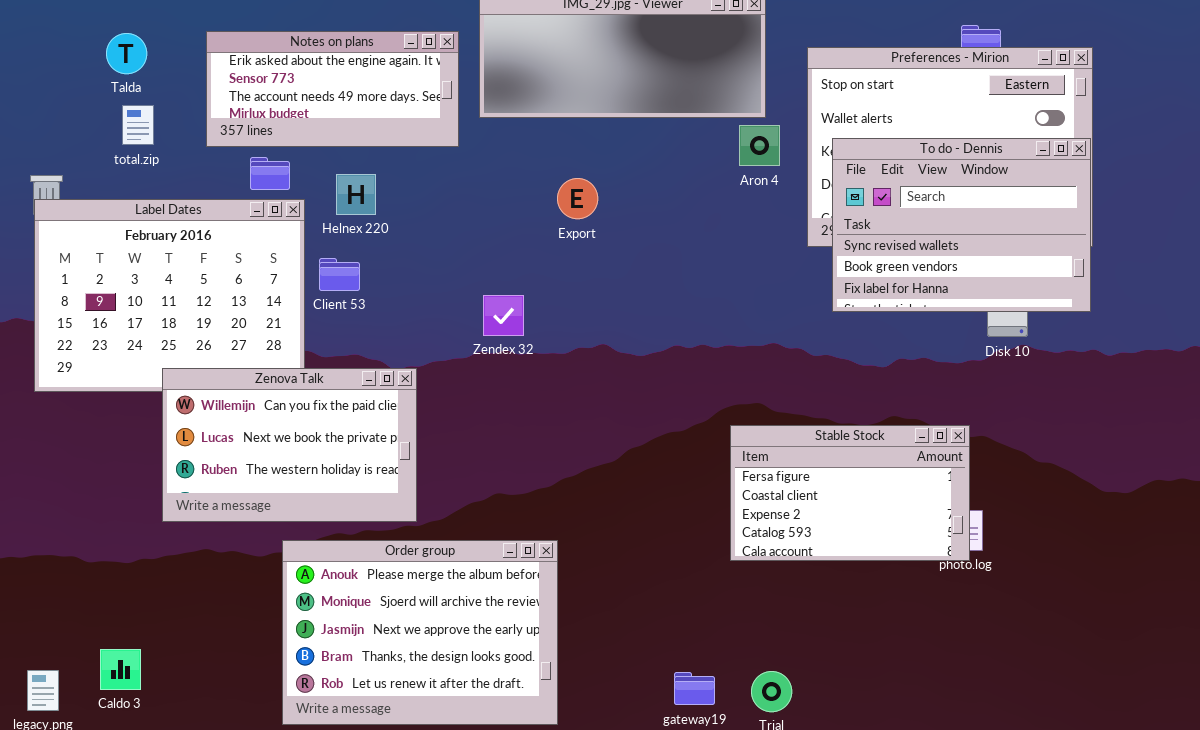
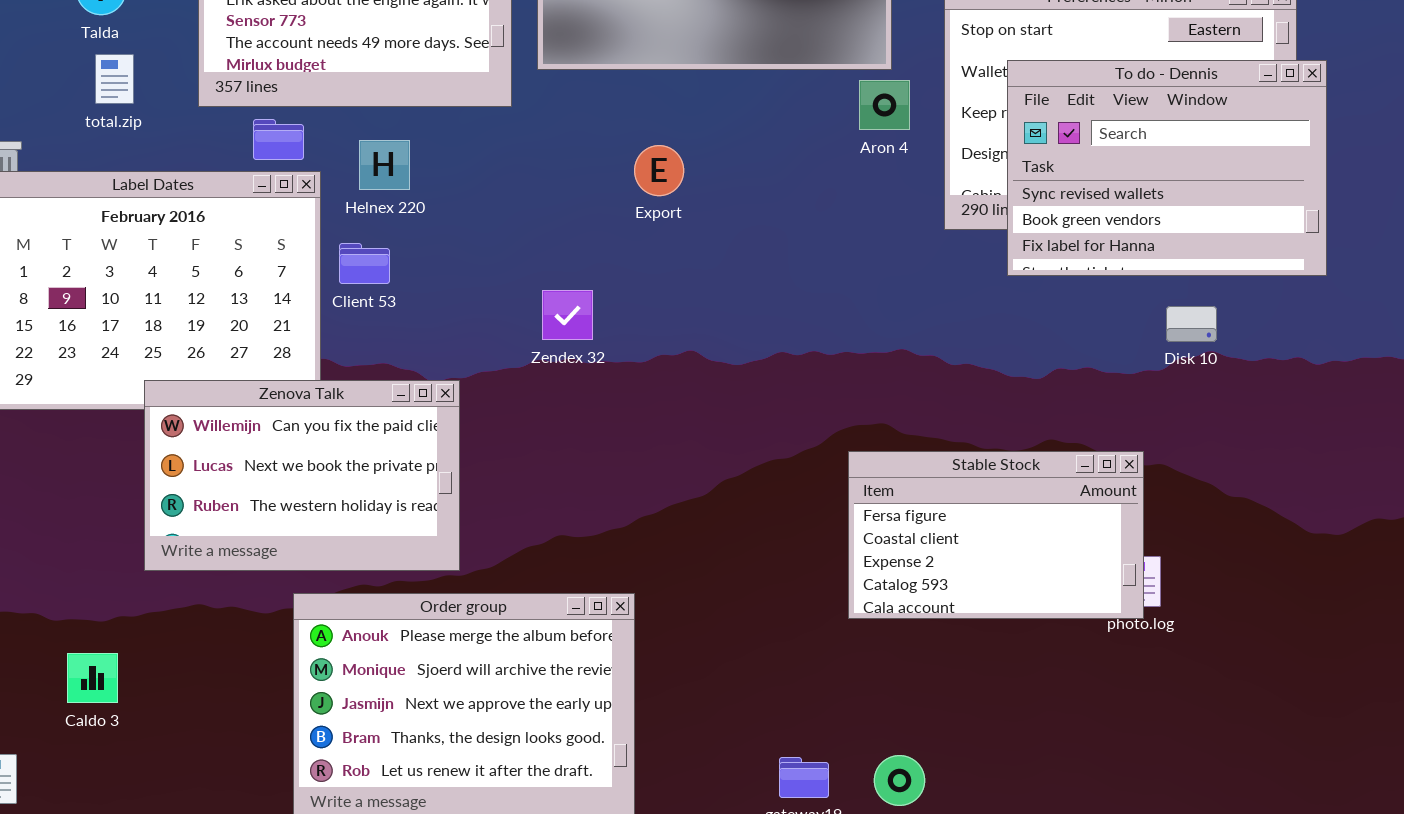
To do - Dennis: [832,138,1091,312] -> [1007,60,1327,276], moved
Caldo 3: [100,649,141,690] -> [67,653,118,703], moved

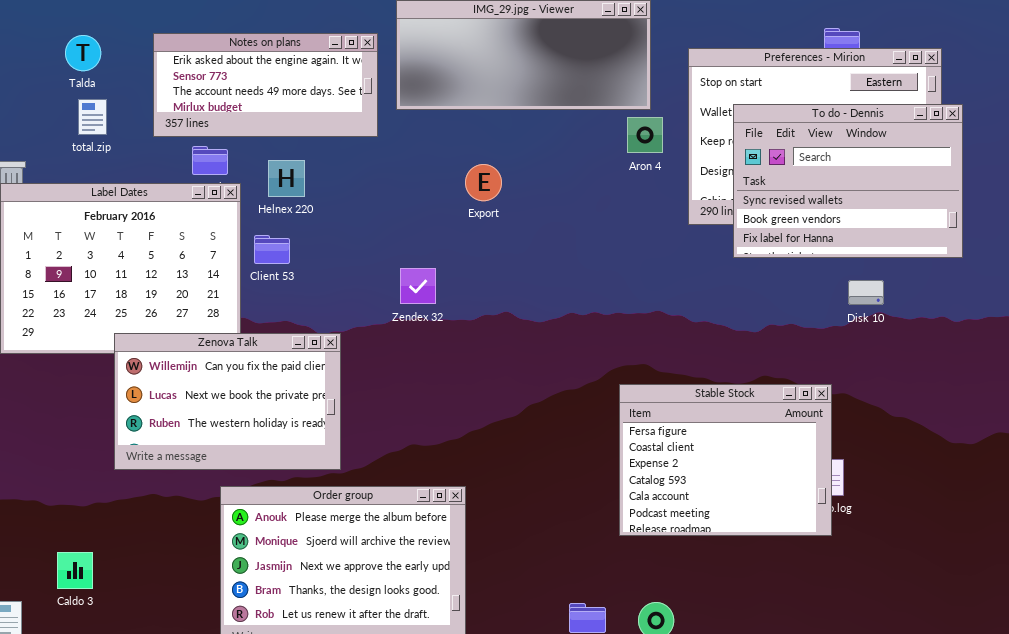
Stable Stock: [848,451,1144,619] -> [619,384,832,536], resized
Caldo 3: [67,653,118,703] -> [57,552,93,589], moved

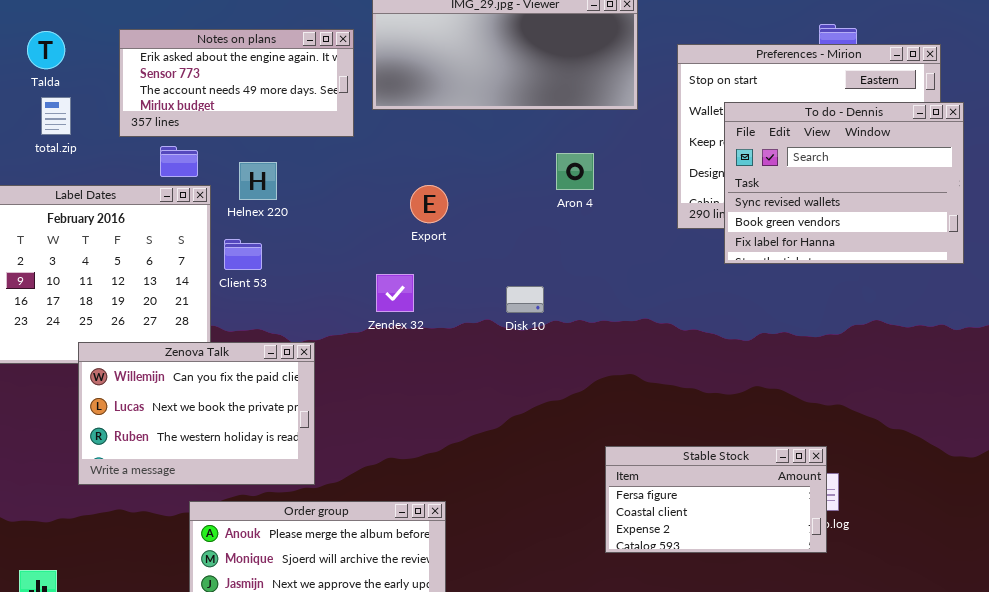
Aron 4: [627,117,663,153] -> [556,153,594,190], moved
Export: [465,164,502,201] -> [410,185,448,223], moved
Disk 10: [848,280,884,305] -> [506,286,544,313], moved
Stable Stock: [619,384,832,536] -> [605,446,827,553], resized

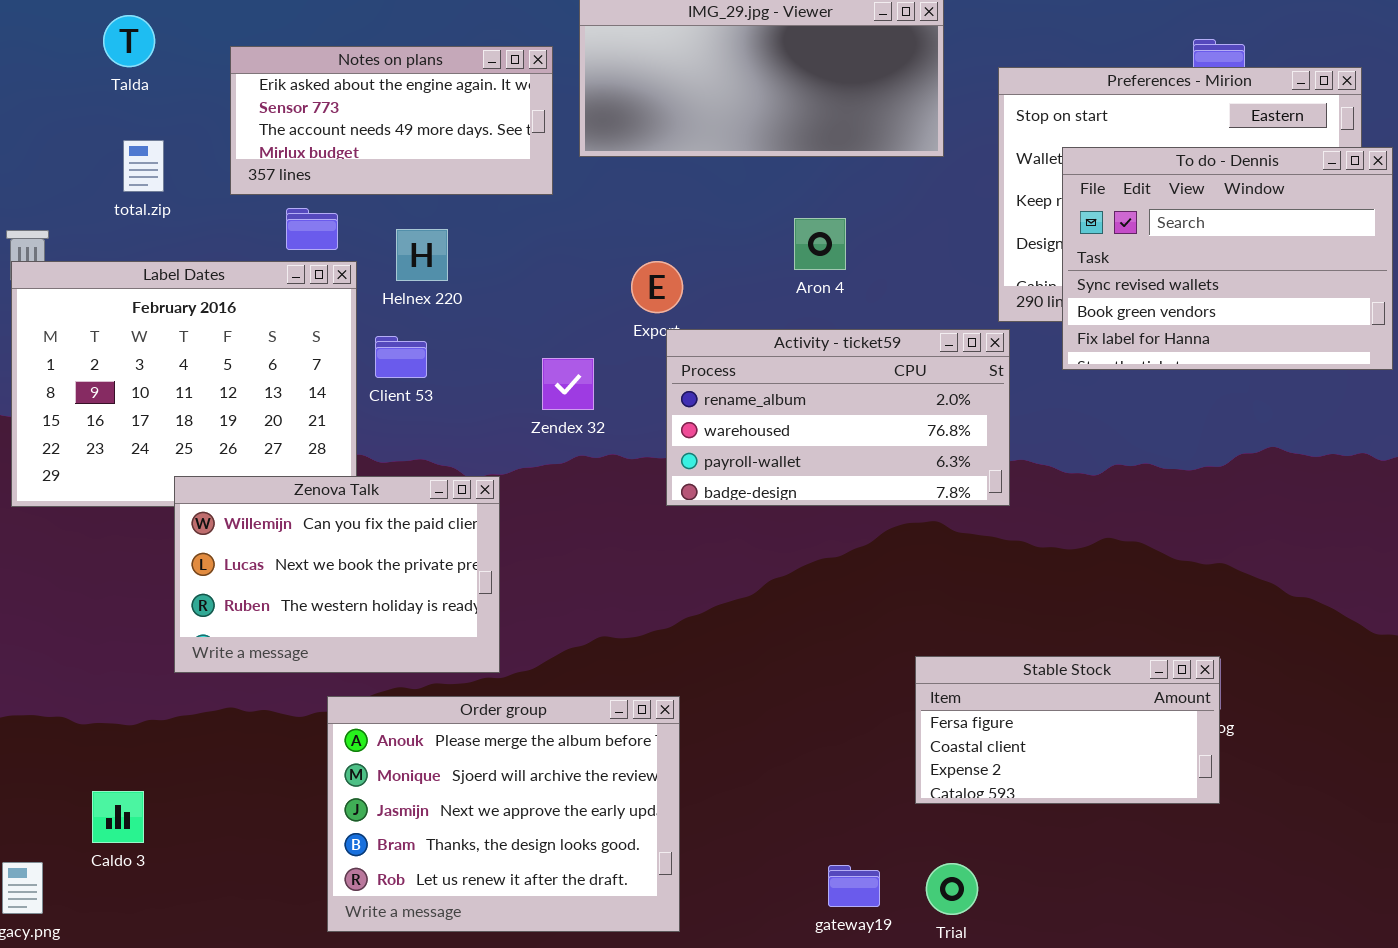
Talda: [27,31,65,69] -> [103,15,155,67], moved
Aron 4: [556,153,594,190] -> [794,218,846,270], moved
Activity - ticket59: none -> [666,329,1010,506], opened
Zendex 32: [376,274,414,312] -> [542,358,594,410], moved
Stable Stock: [605,446,827,553] -> [915,656,1220,804], moved

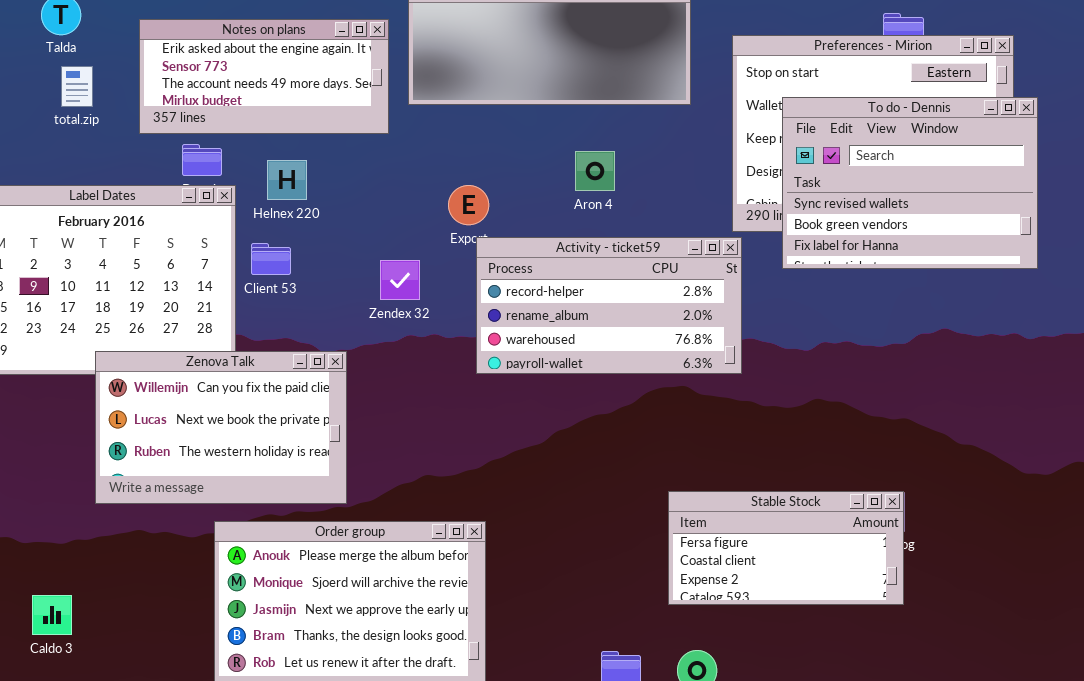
total.zip: [123,140,164,192] -> [61,66,93,107], moved
Activity - ticket59: [666,329,1010,506] -> [476,237,742,374], scrolled up 1 row

